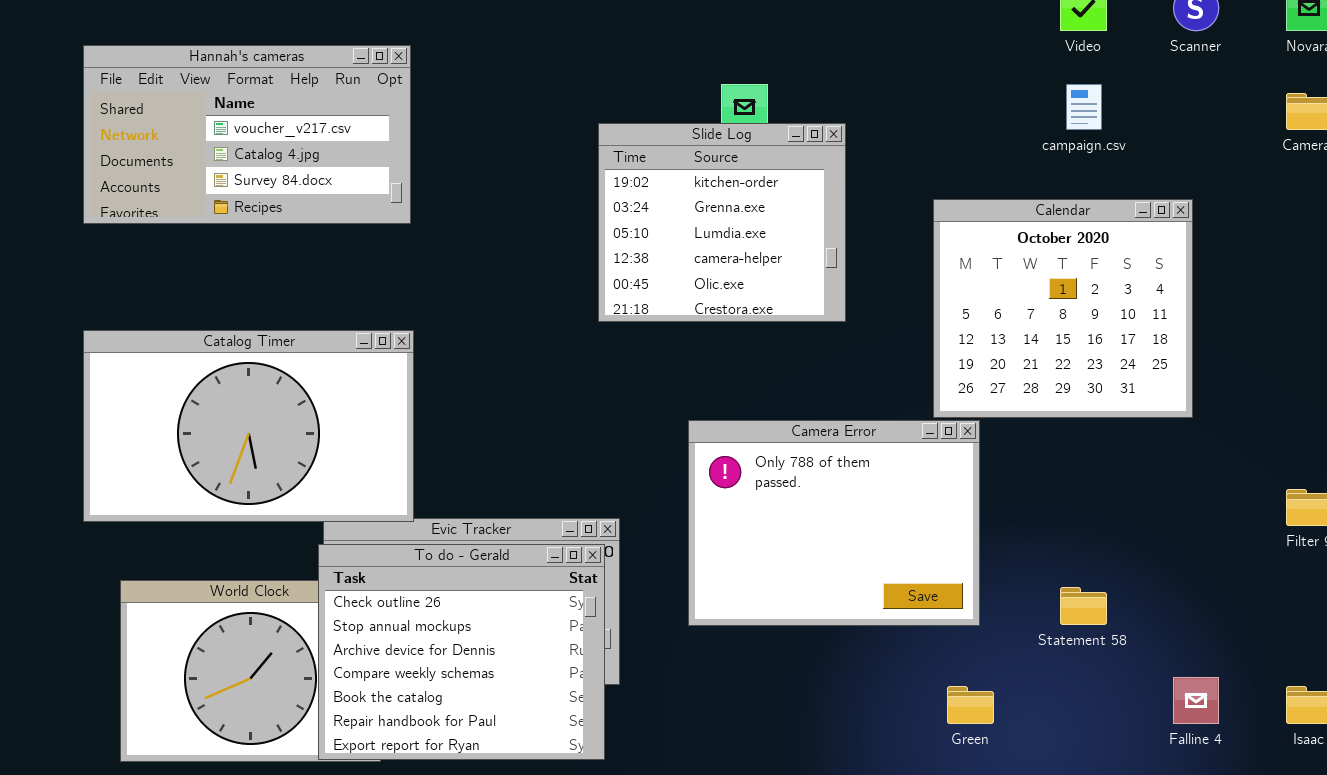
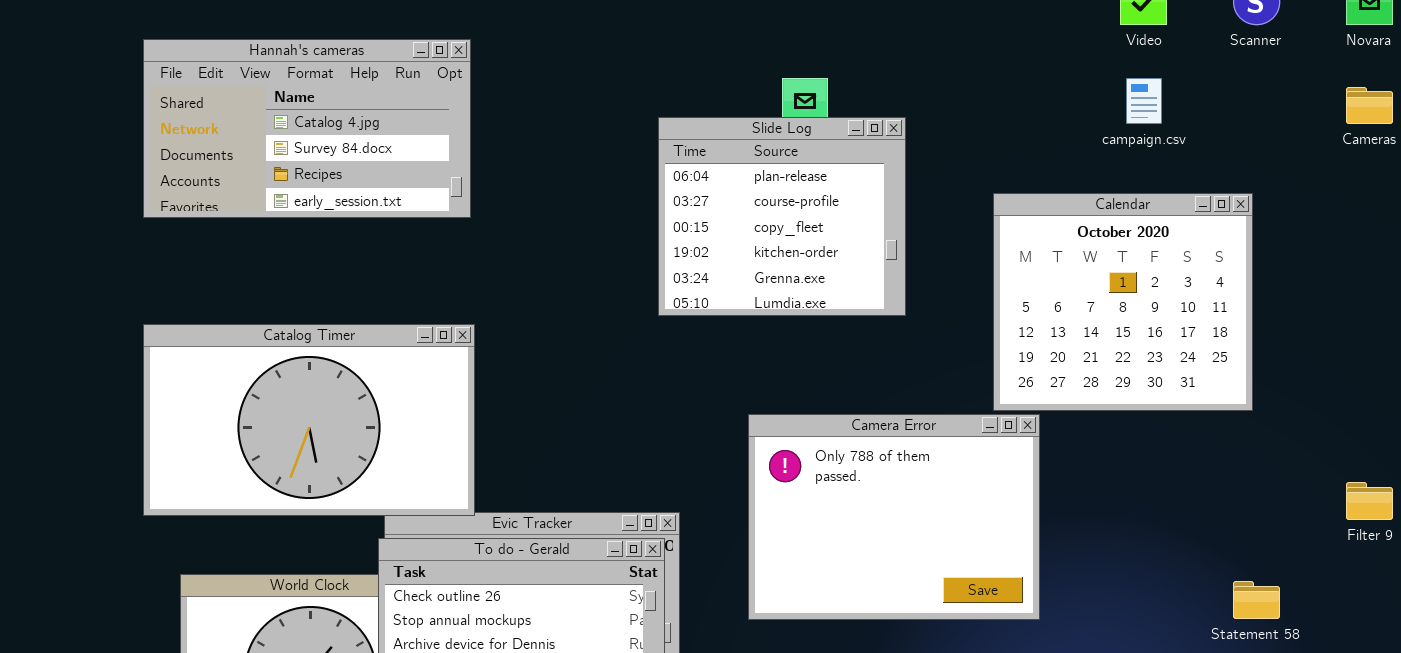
Hannah's cameras: [83,45,411,224] -> [143,39,471,218], scrolled down 1 row
Slide Log: [598,123,846,322] -> [658,117,906,316], scrolled up 3 rows
Statement 58: [1060,587,1107,625] -> [1233,581,1280,619], moved

